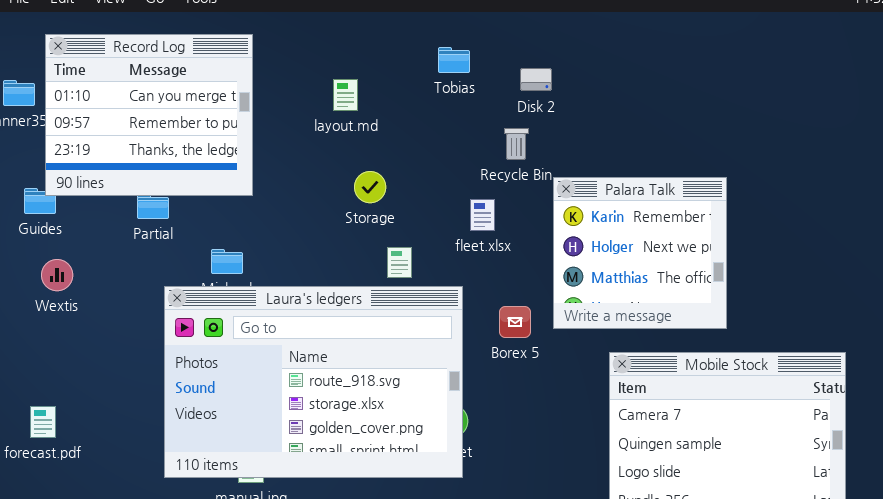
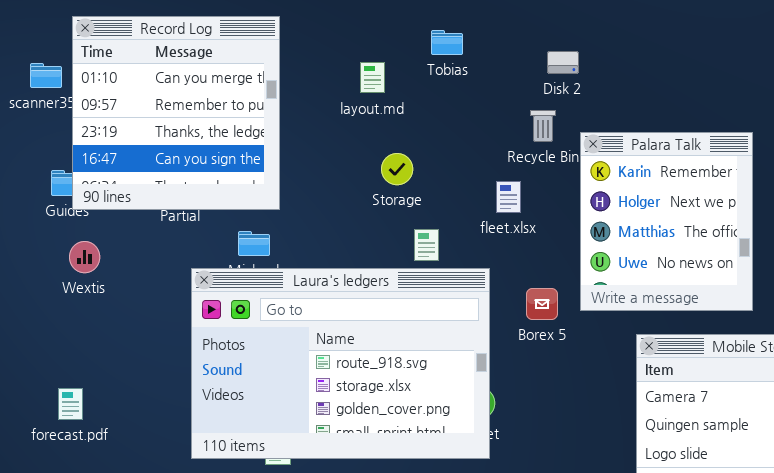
Record Log: [45,34,253,196] -> [72,16,280,210], resized
Tobias: [438,47,470,73] -> [431,30,463,55], moved
Palara Talk: [553,177,727,329] -> [580,132,753,311], resized

